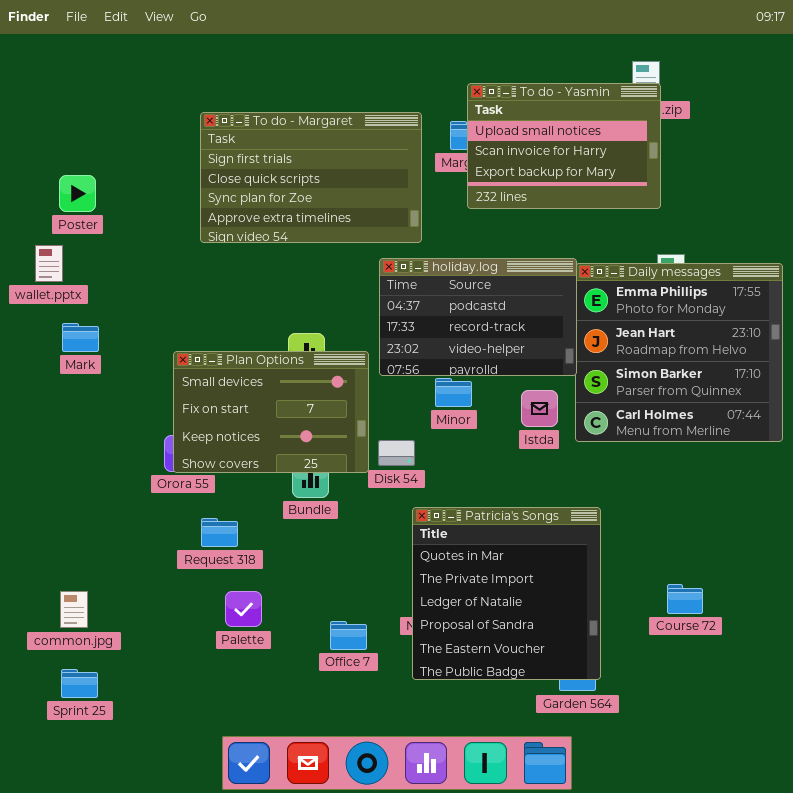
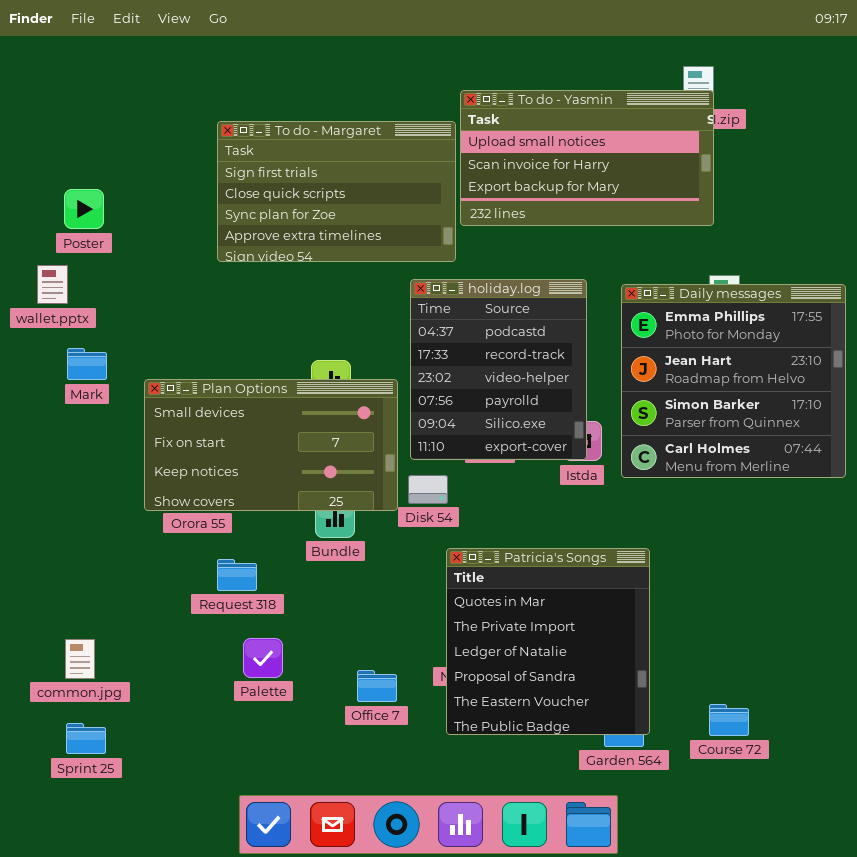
To do - Yasmin: [467,83,661,209] -> [460,90,714,226], resized
holiday.log: [379,258,577,376] -> [410,279,587,460], resized
Plan Options: [173,351,369,473] -> [144,379,398,511], resized
Course 72: [667,584,703,614] -> [709,704,749,736], moved

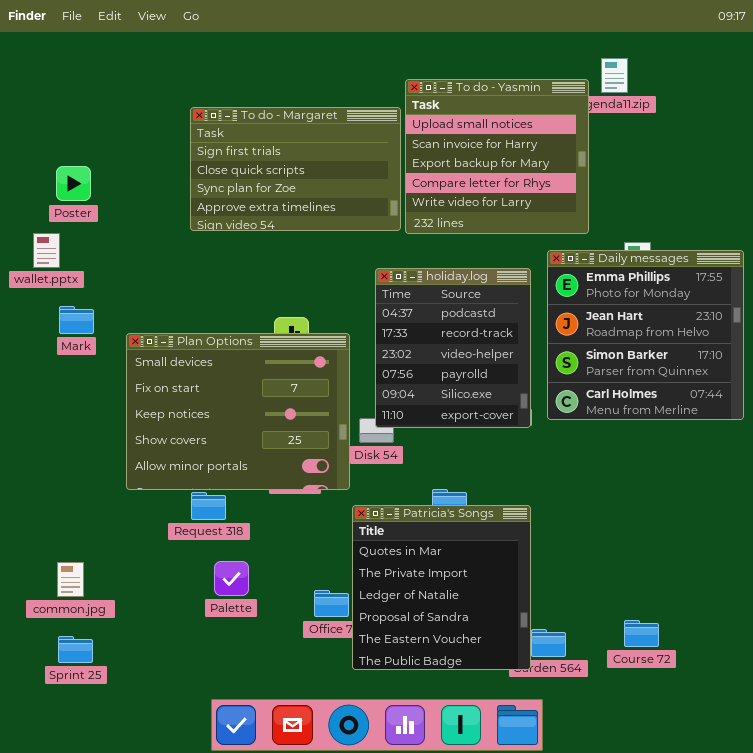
To do - Yasmin: [460,90,714,226] -> [405,79,589,234], resized
holiday.log: [410,279,587,460] -> [375,268,531,428], moved
Plan Options: [144,379,398,511] -> [126,333,350,490], resized
Patricia's Songs: [446,548,650,735] -> [352,505,531,670], moved

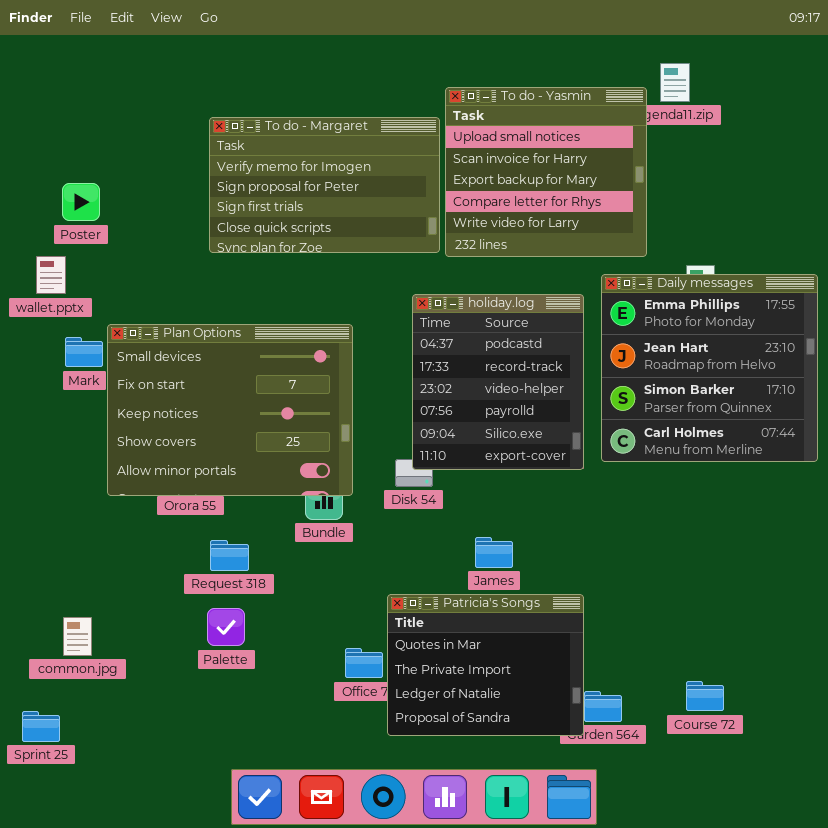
To do - Margaret: [190,107,401,231] -> [209,117,440,253], scrolled up 2 rows
Plan Options: [126,333,350,490] -> [107,324,353,496], moved
Patricia's Songs: [352,505,531,670] -> [387,594,584,736], resized
Palette: [214,561,249,596] -> [207,608,245,646], moved
Sprint 25: [58,636,93,663] -> [22,711,60,742], moved

